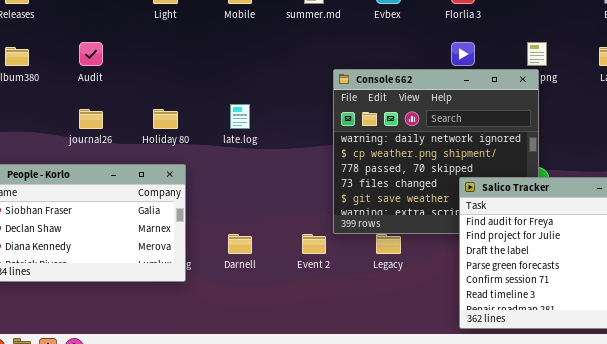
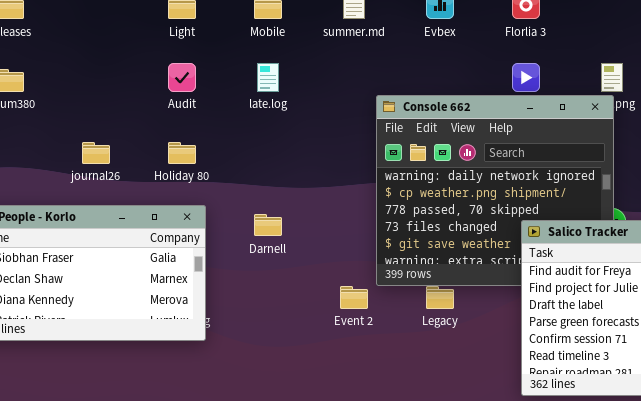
Audit: [79,42,103,66] -> [168,63,196,92], moved
late.log: [230,104,250,129] -> [257,63,279,92], moved
Darnell: [228,234,252,254] -> [254,214,282,236], moved

